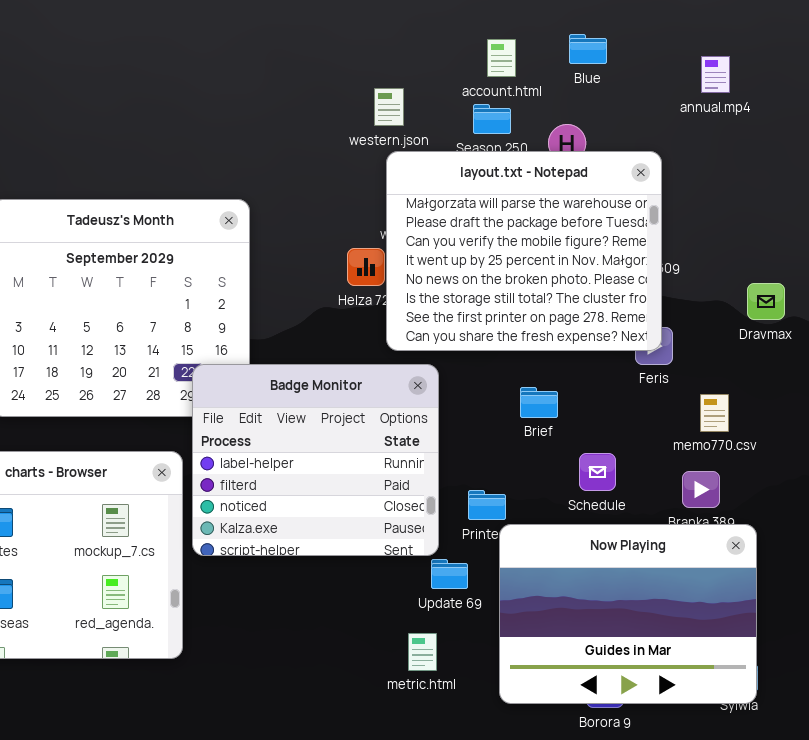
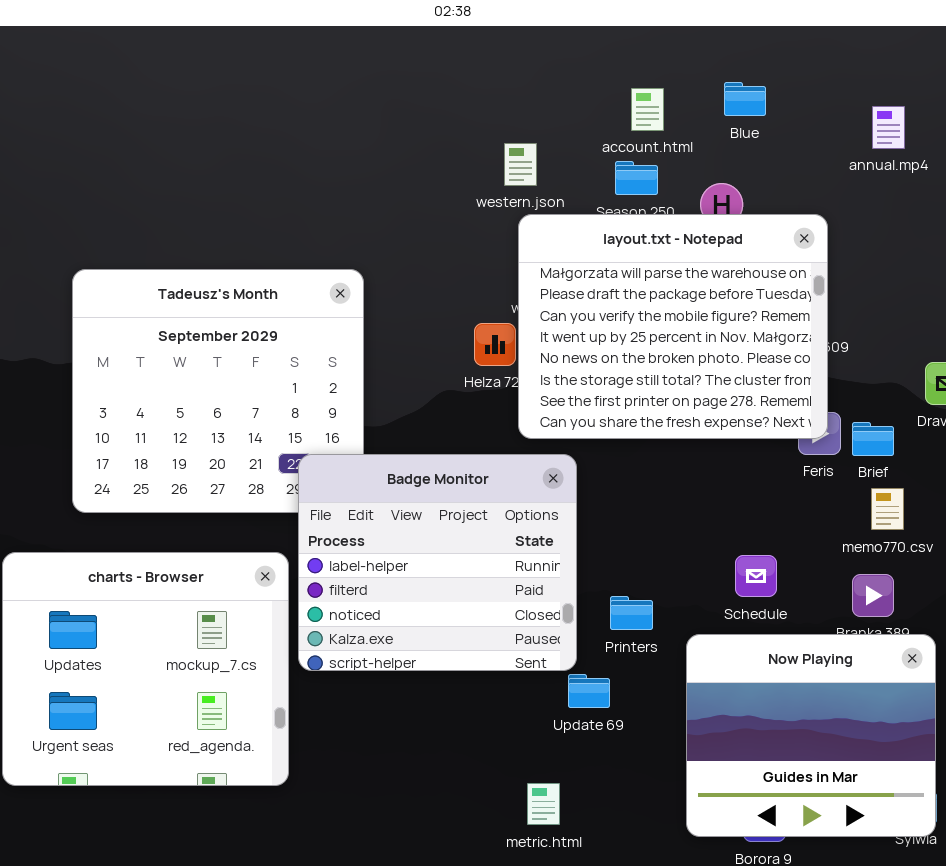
Brief: [520,387,558,418] -> [852,422,894,456], moved
Now Playing: [499,524,757,704] -> [686,634,936,837], resized
metric.html: [408,633,437,671] -> [527,783,560,825], moved

